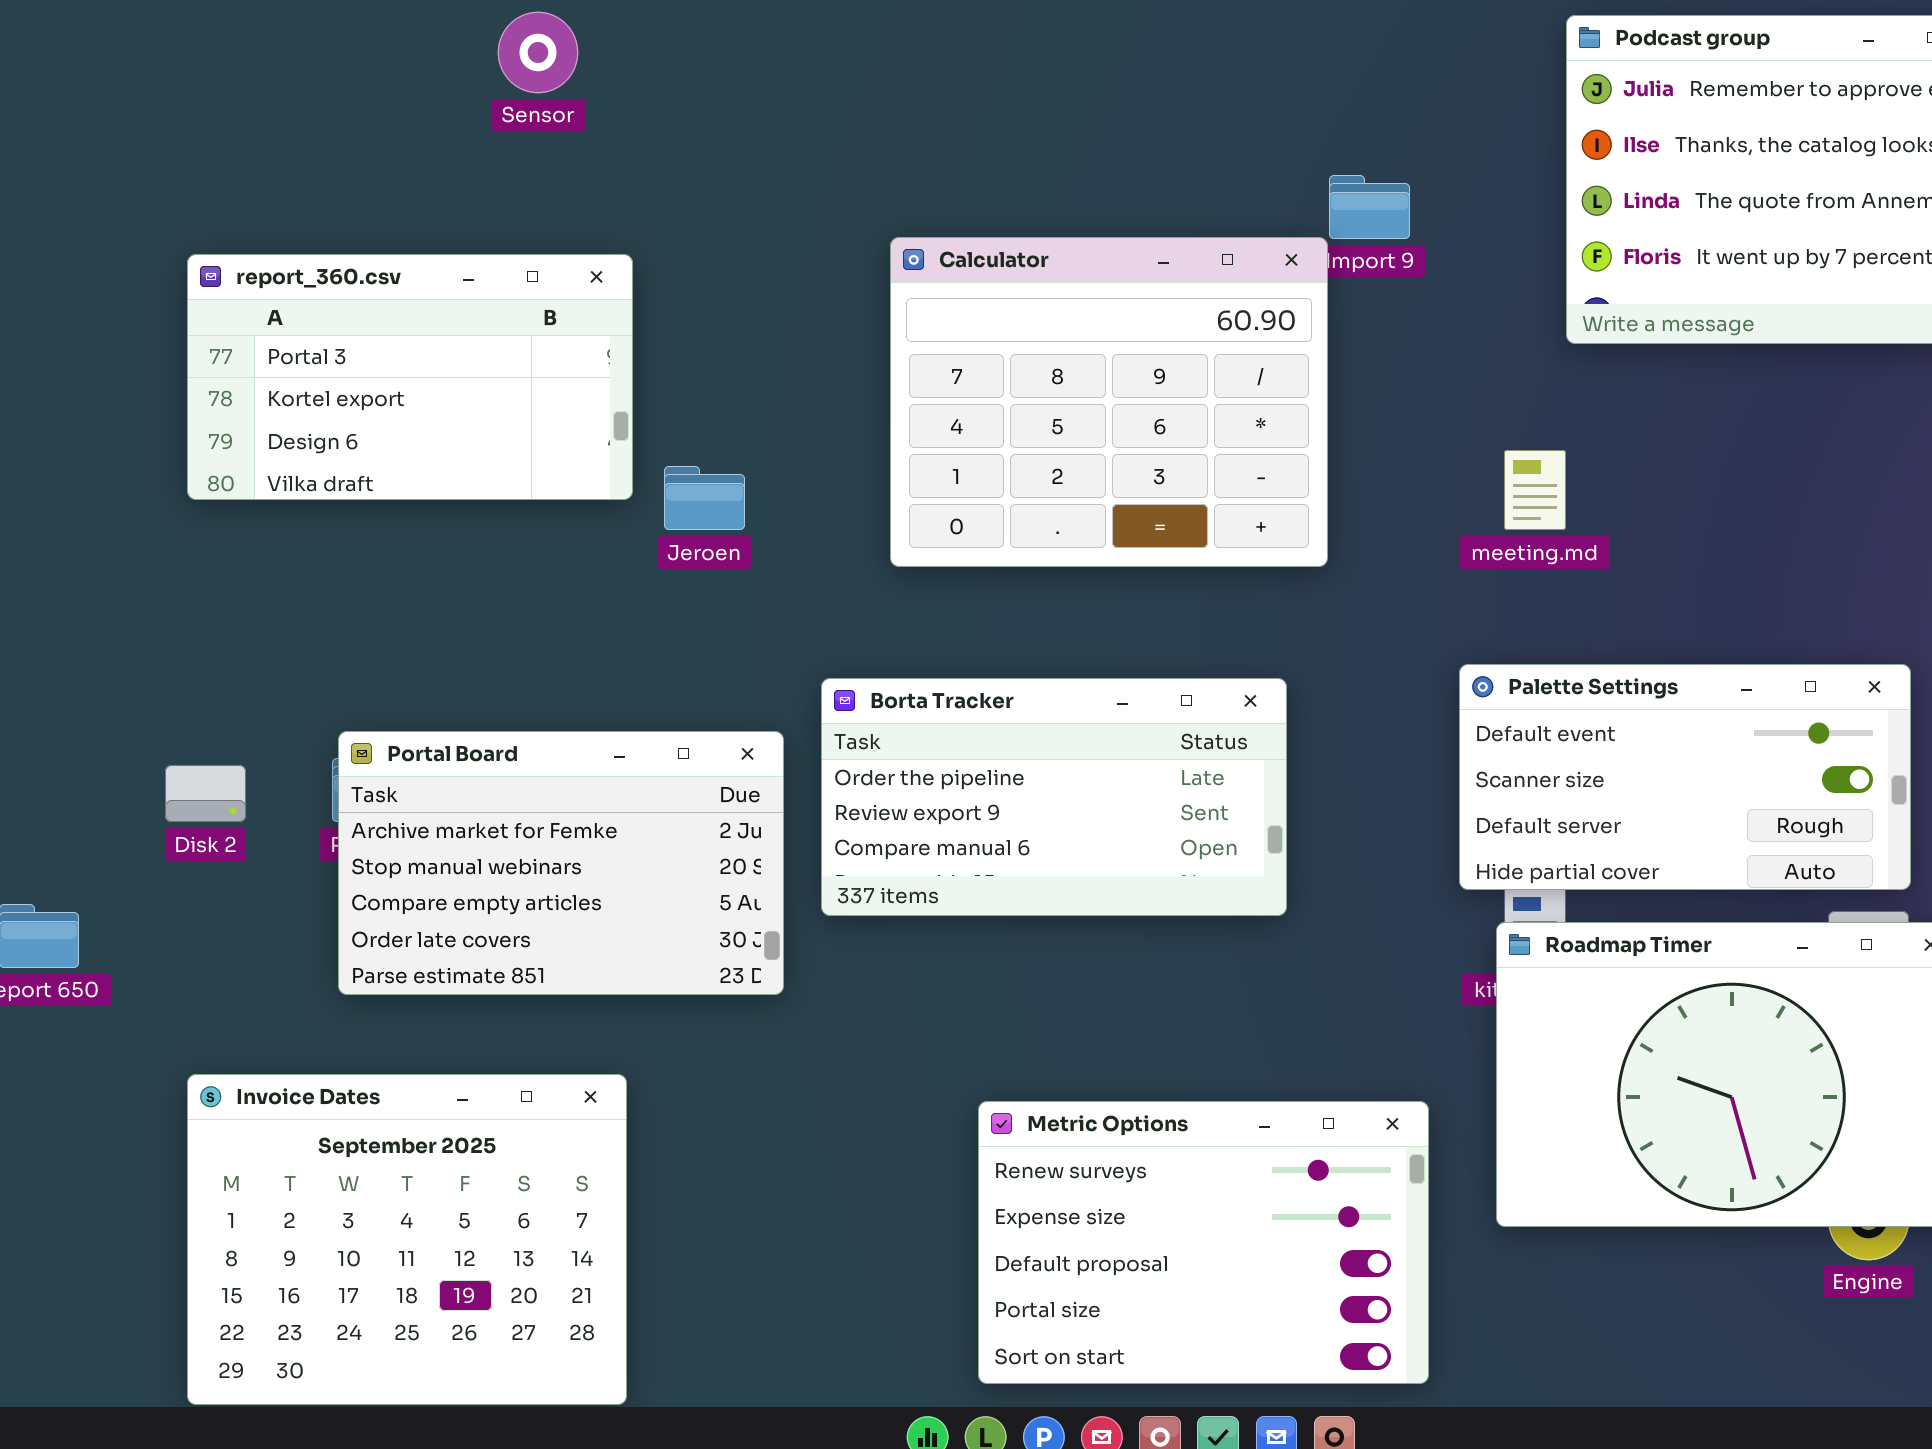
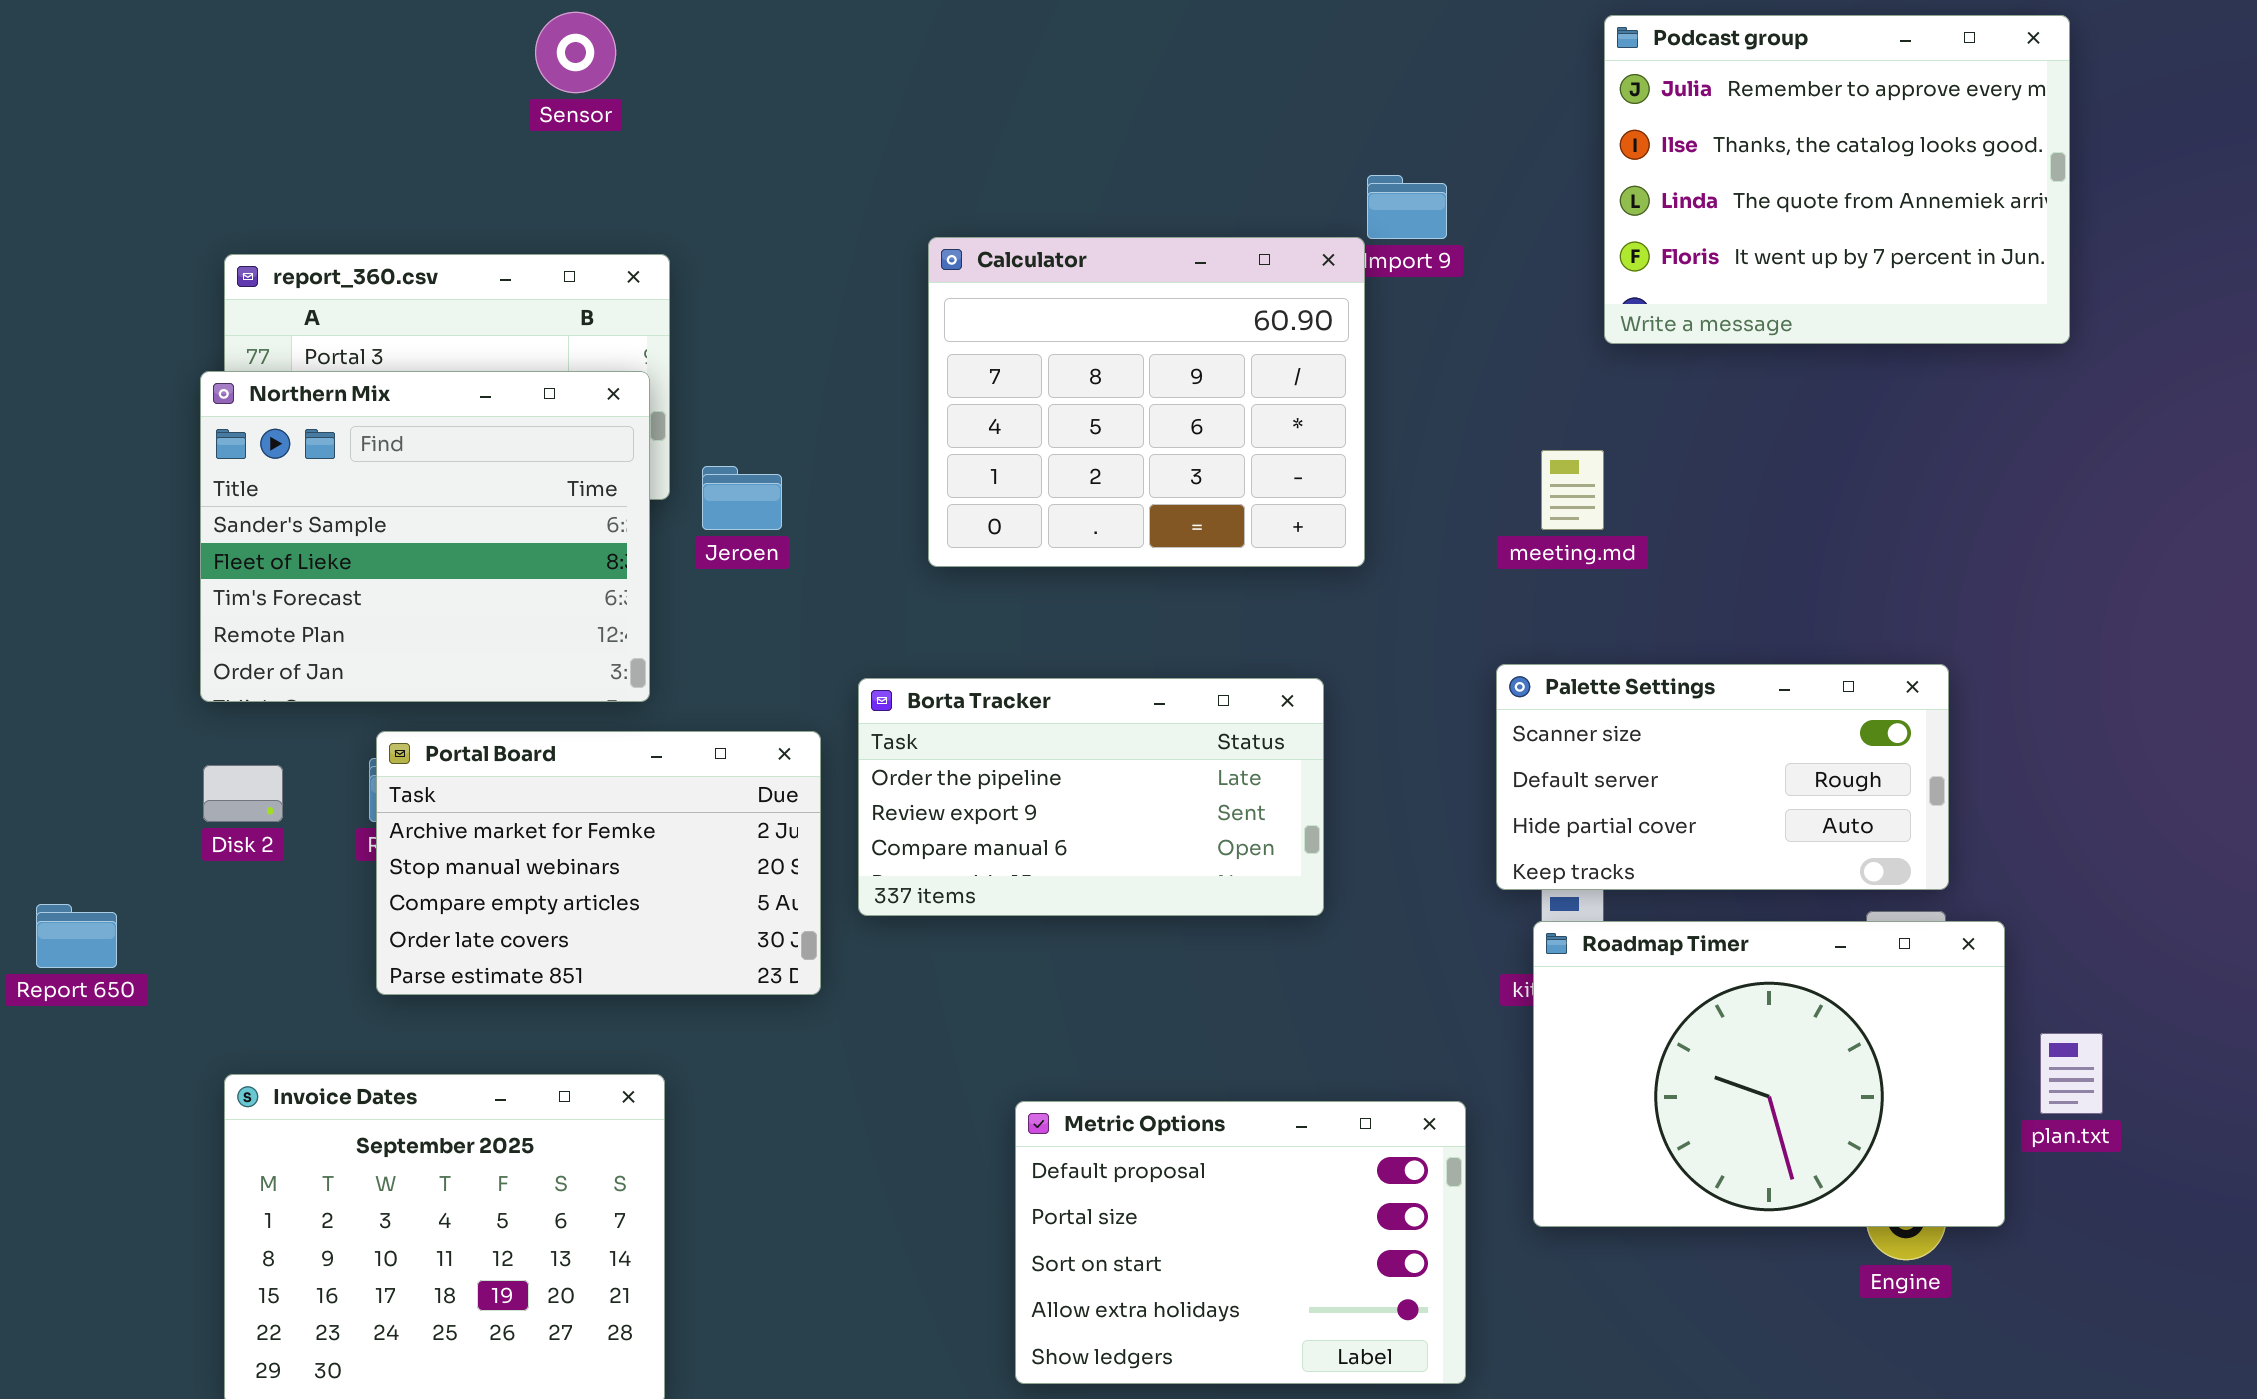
Northern Mix: none -> [200,371,650,702], opened
Palette Settings: [1459,664,1911,890] -> [1496,664,1949,890], scrolled down 1 row
Metric Options: [978,1101,1429,1384] -> [1015,1101,1466,1384], scrolled down 2 rows

